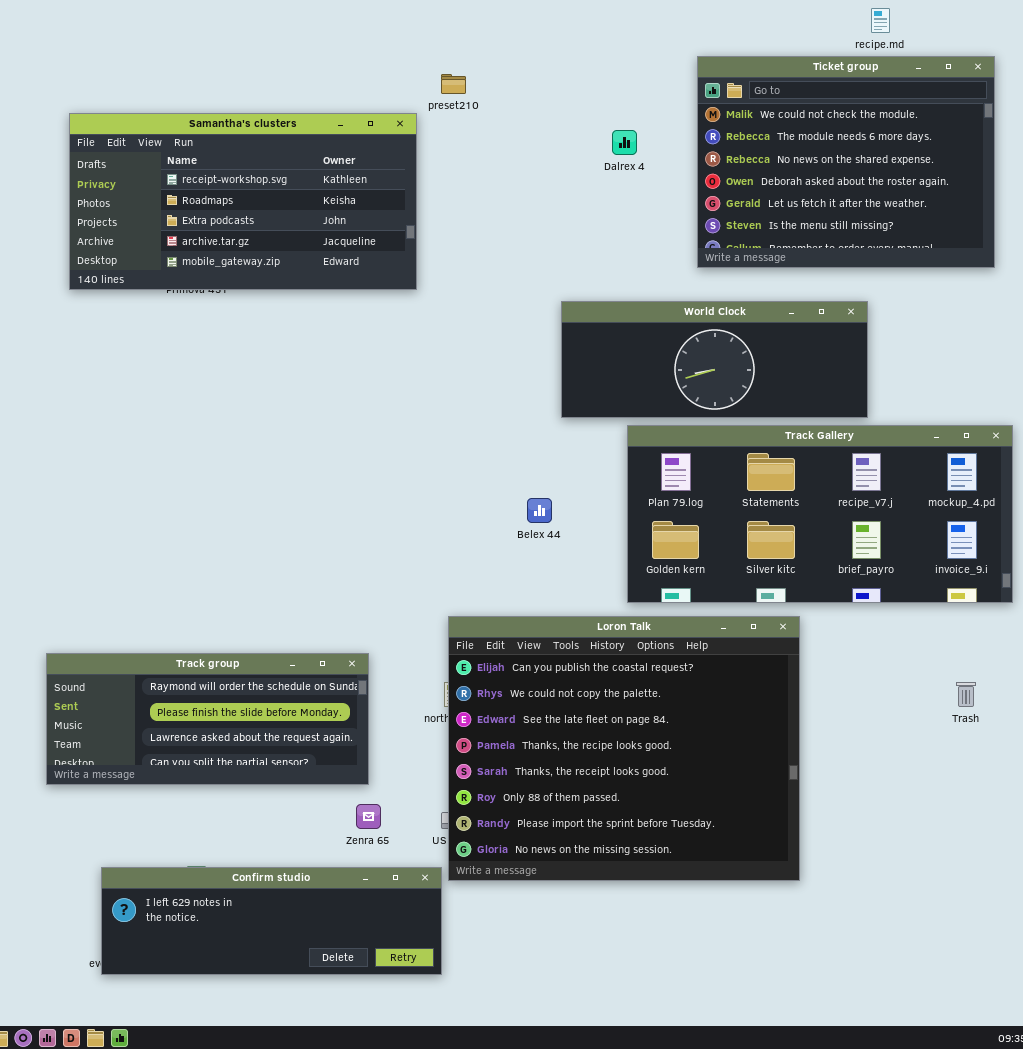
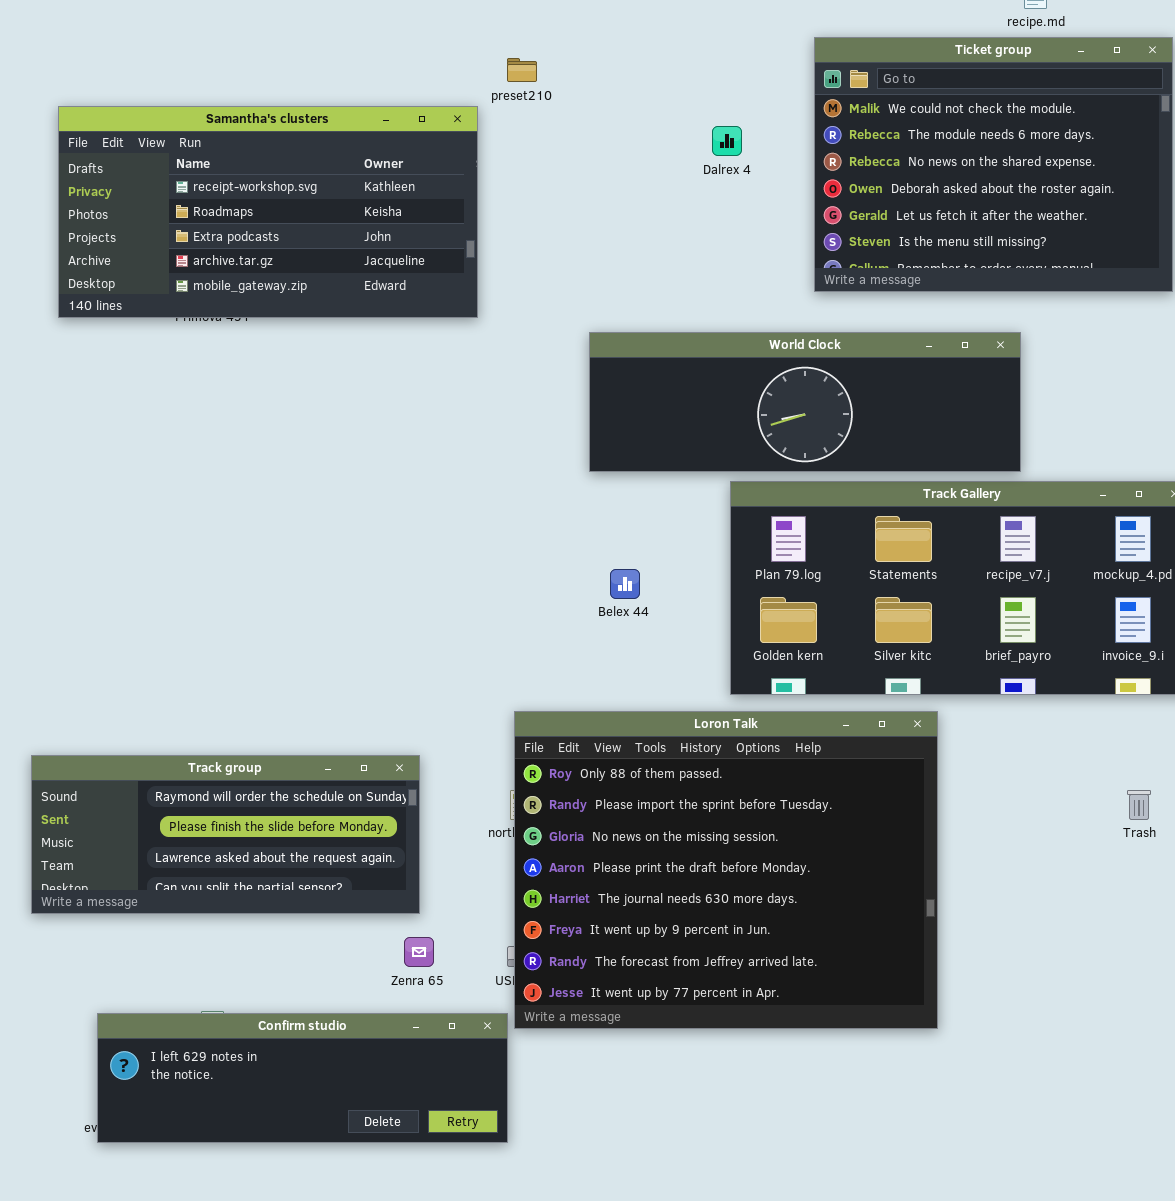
World Clock: [561,301,868,418] -> [589,332,1021,472], resized
Loron Talk: [448,616,800,881] -> [514,711,938,1029], scrolled down 5 rows

